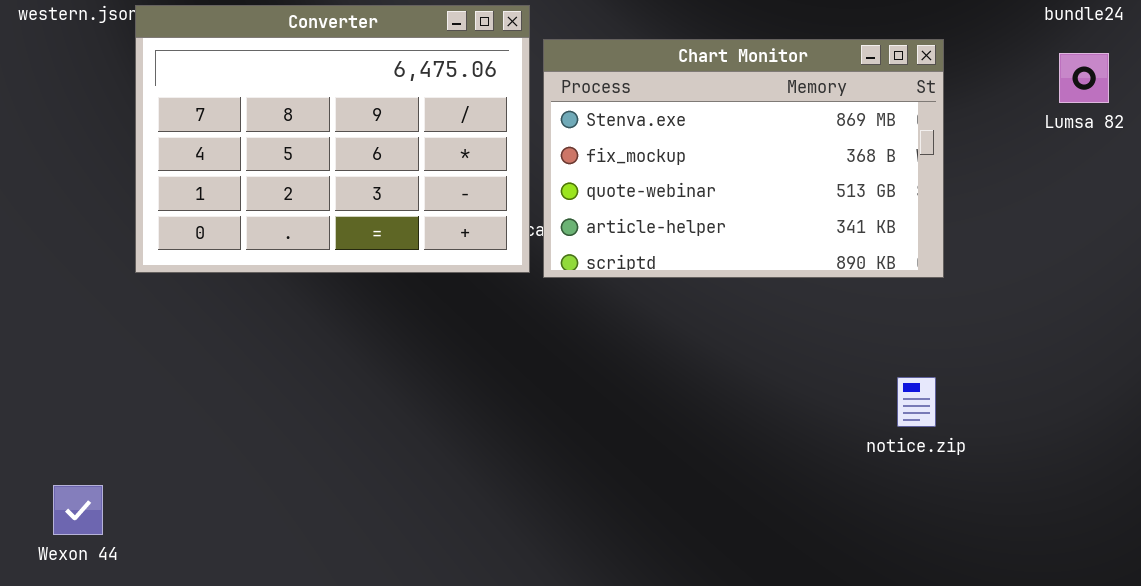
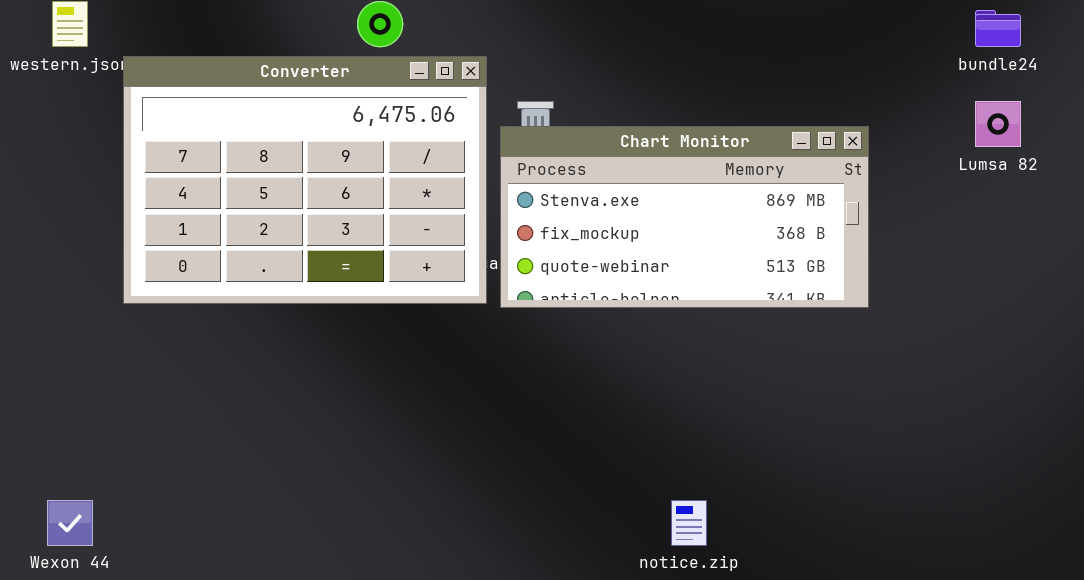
Chart Monitor: [543,39,944,278] -> [500,126,869,308], resized
notice.zip: [897,377,936,427] -> [671,500,707,546], moved

